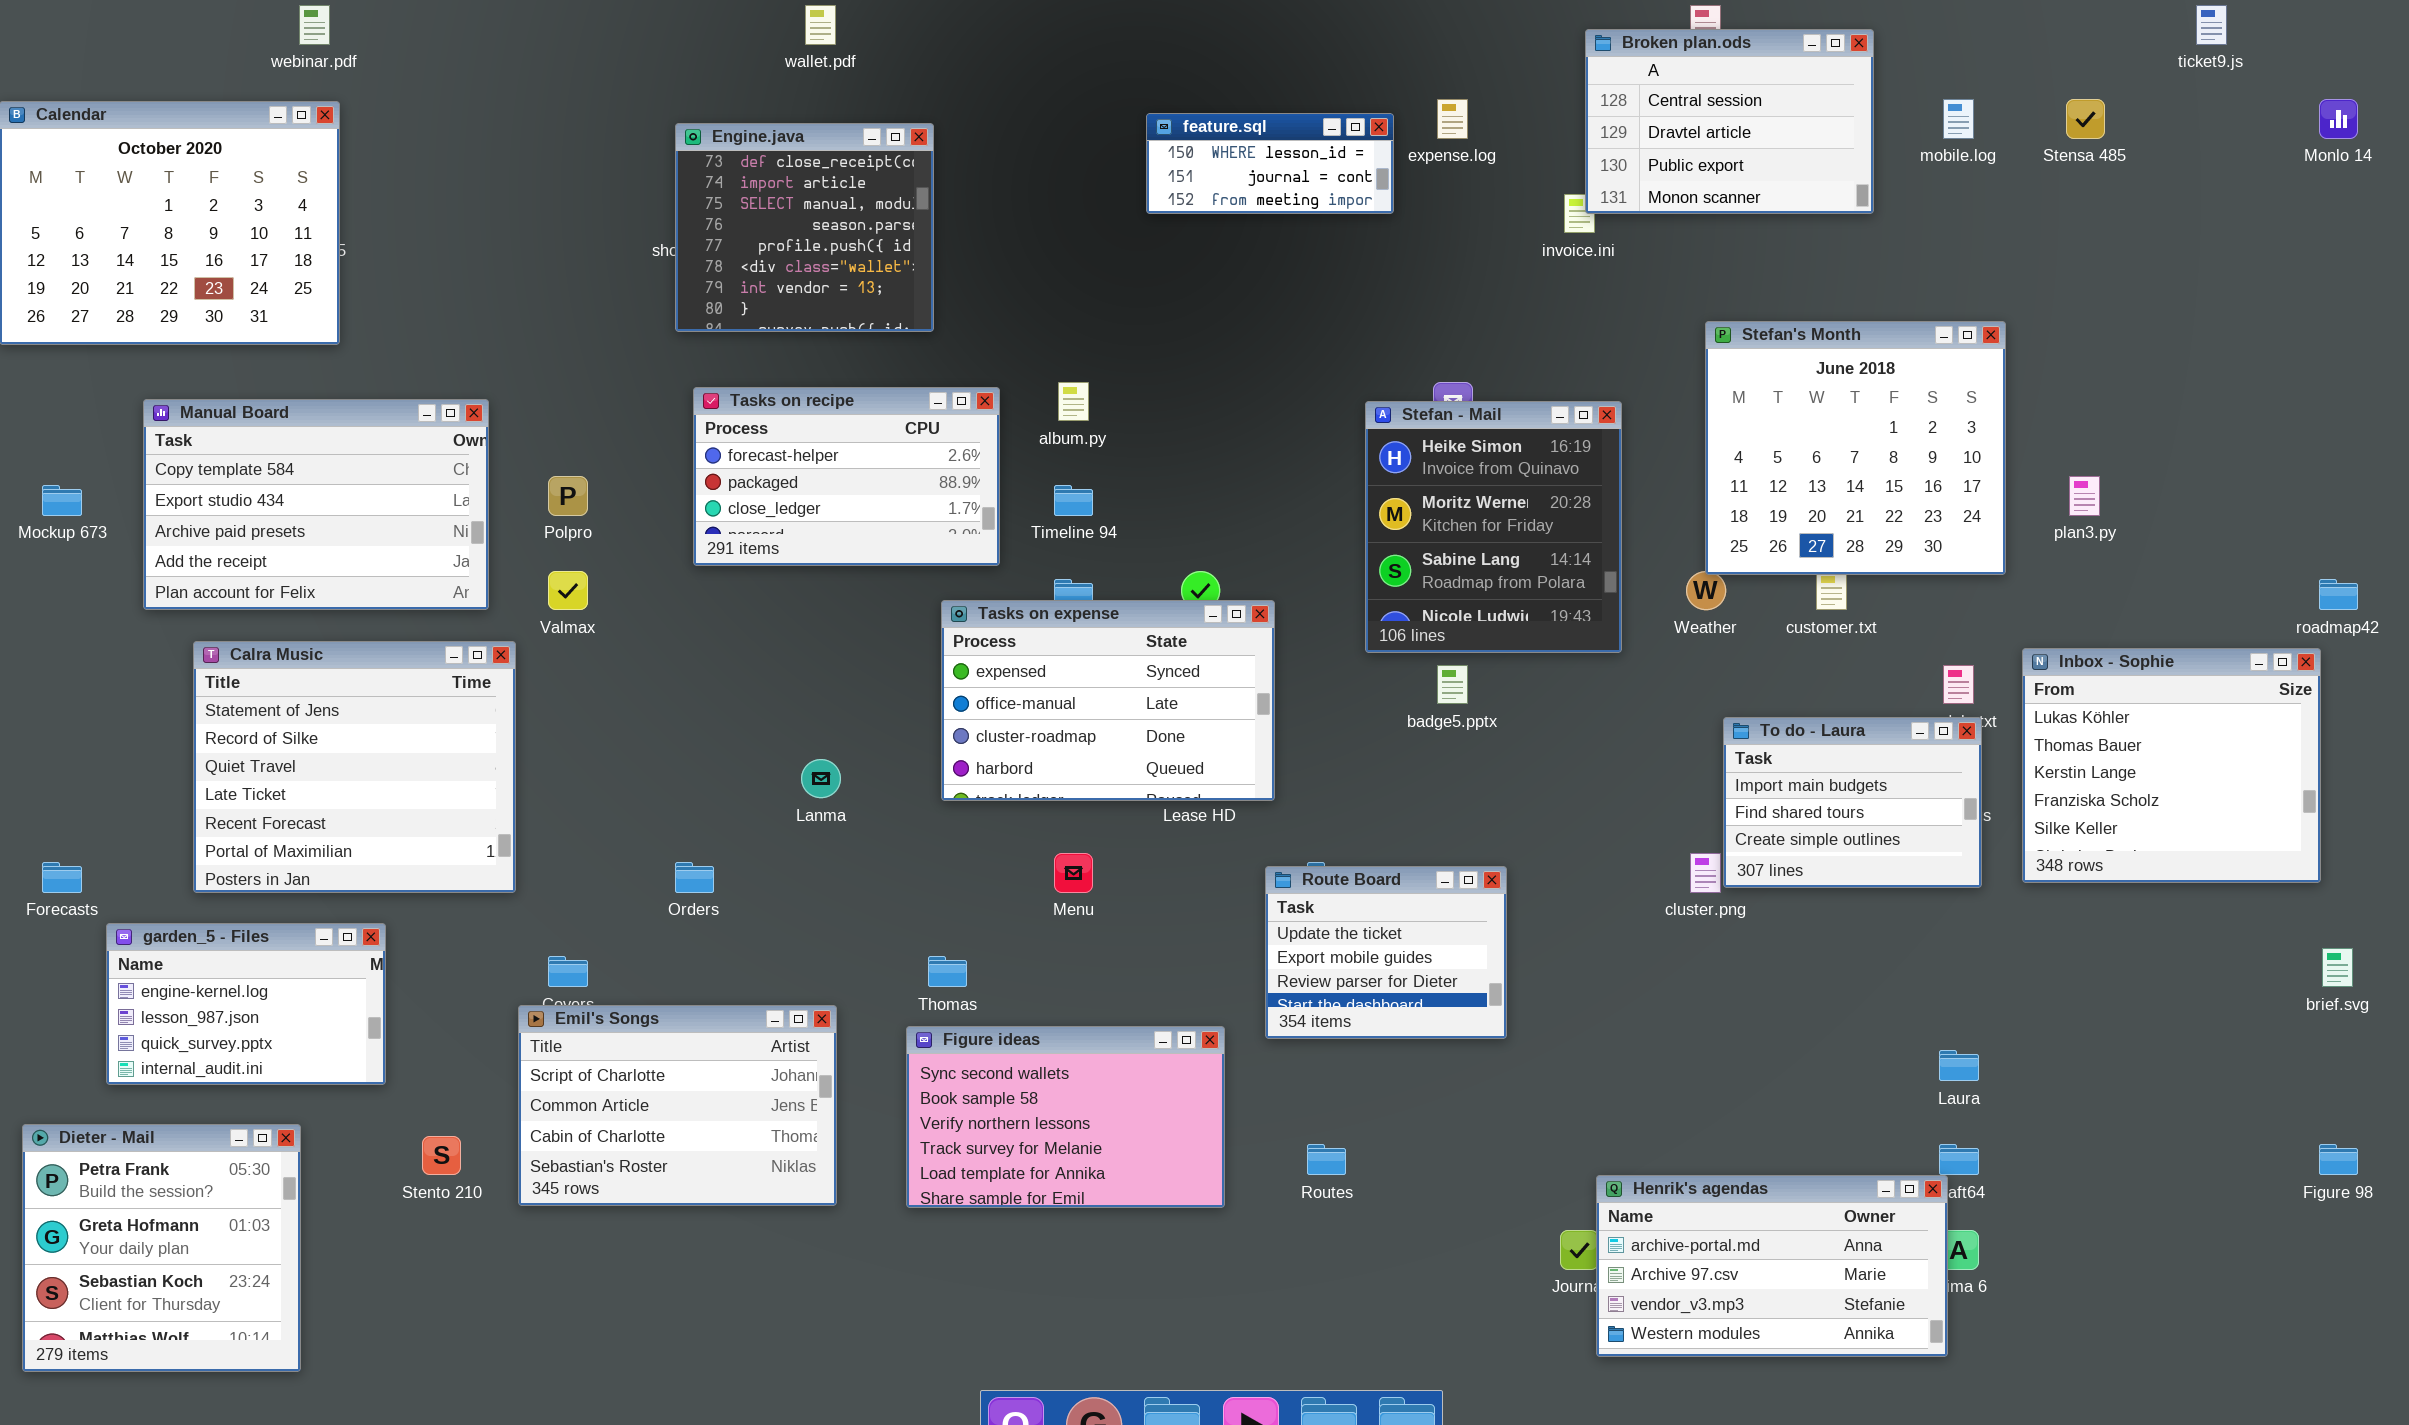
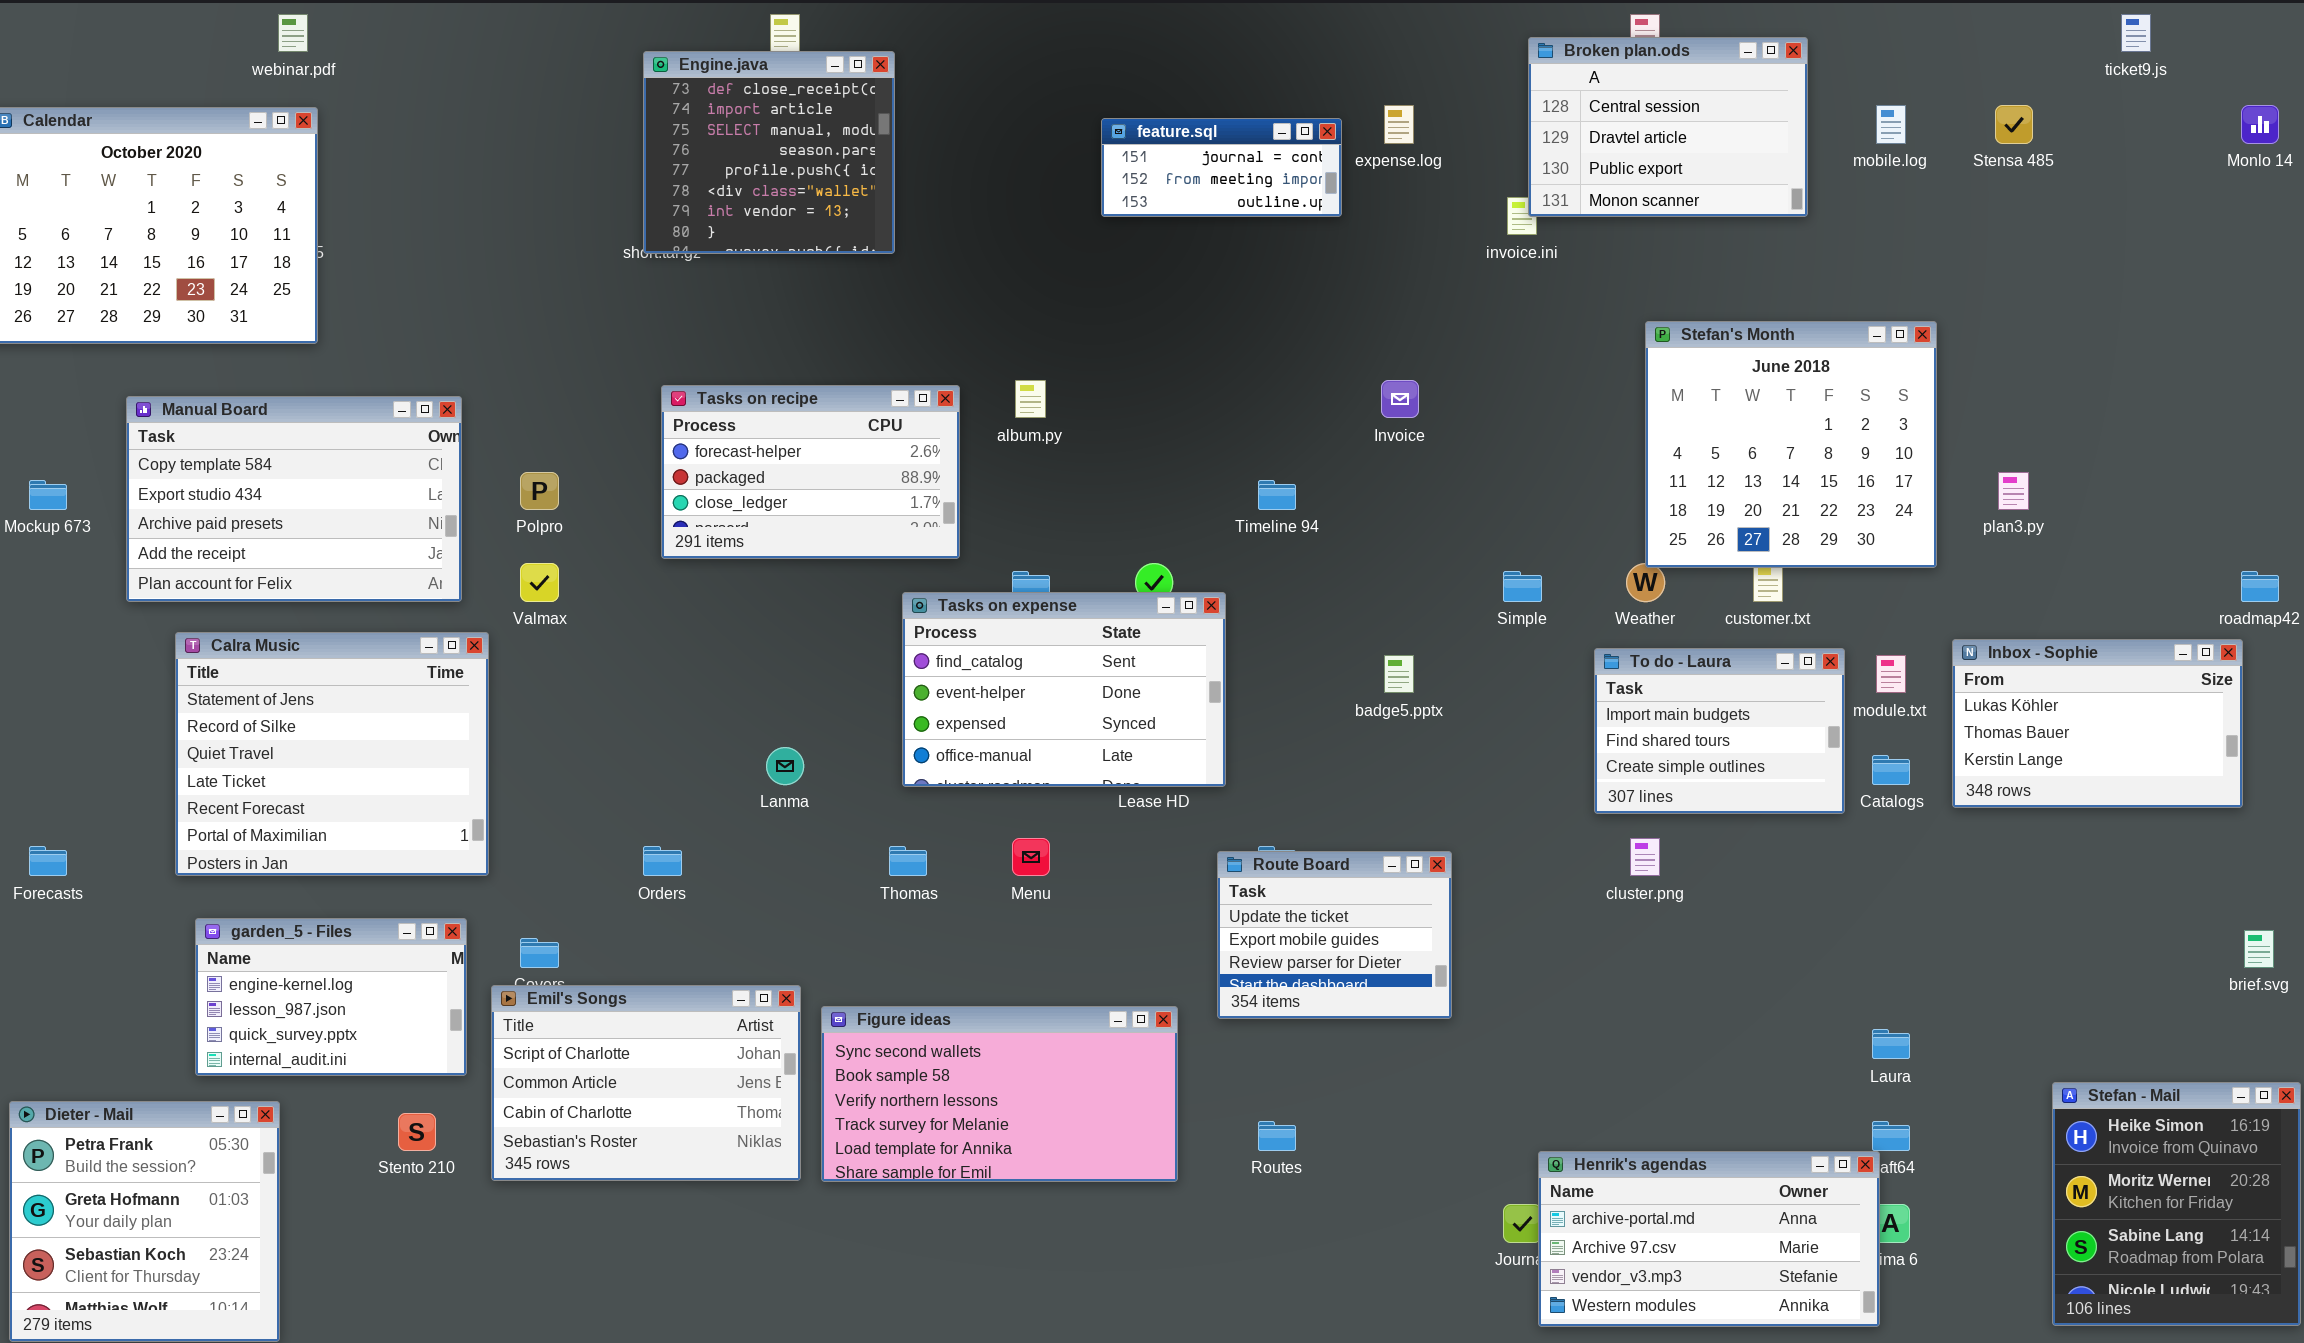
feature.sql: [1146,113,1394,214] -> [1101,118,1342,217], scrolled down 1 row
Engine.java: [675,123,934,332] -> [643,51,895,254], moved
Stefan - Mail: [1365,401,1622,653] -> [2052,1082,2301,1326], moved
Timeline 94: [1054,485,1093,516] -> [1258,480,1296,510], moved
Tasks on expense: [941,600,1275,801] -> [902,592,1226,787], scrolled up 2 rows
Inbox - Sophie: [2022,648,2321,883] -> [1952,639,2243,808], resized
To do - Laura: [1723,717,1982,888] -> [1594,648,1845,814], moved
garden_5 - Files: [106,923,386,1085] -> [195,918,467,1076], moved
Thomas: [928,956,967,987] -> [889,846,927,876], moved
Figure ideas: [906,1026,1225,1208] -> [821,1006,1178,1182], resized

